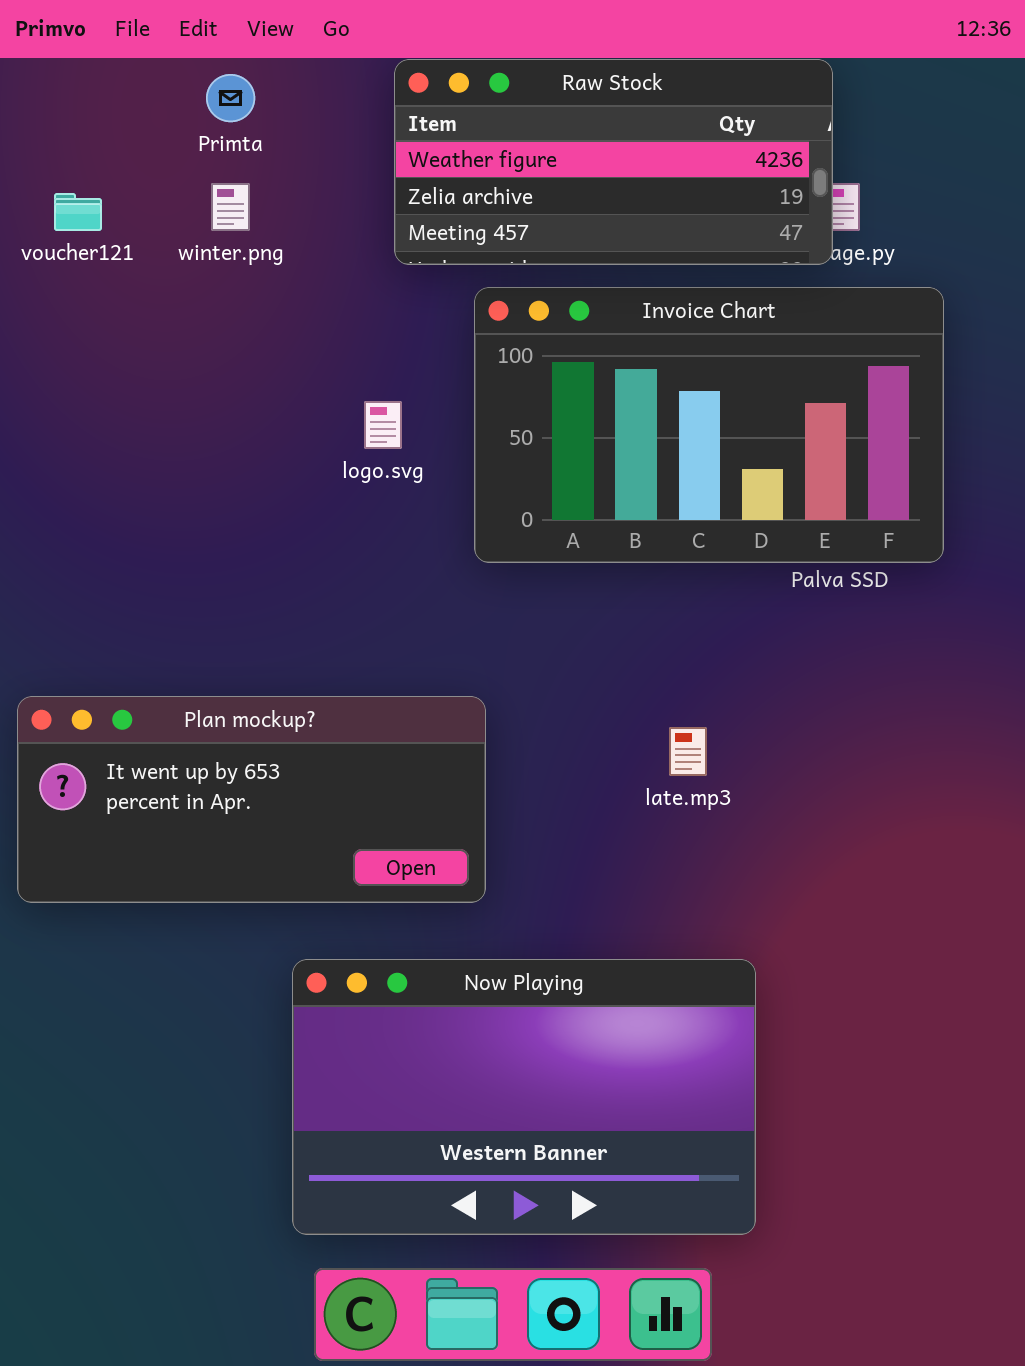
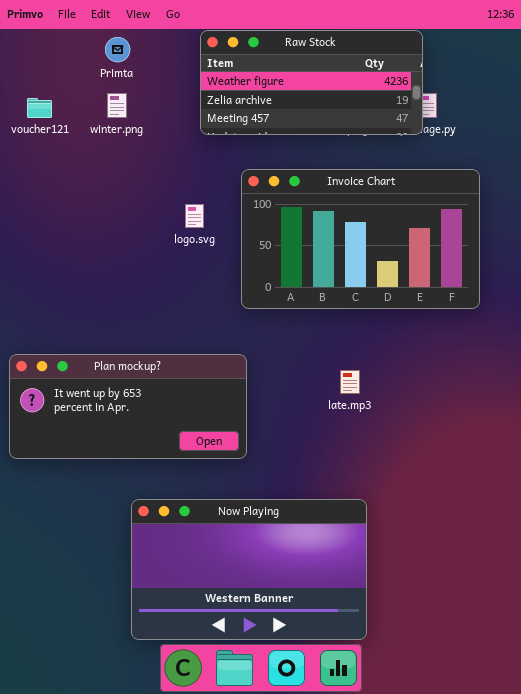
Invoice Chart: [474,287,944,563] -> [241,169,480,309], moved
Now Playing: [292,959,756,1235] -> [131,499,367,640], moved

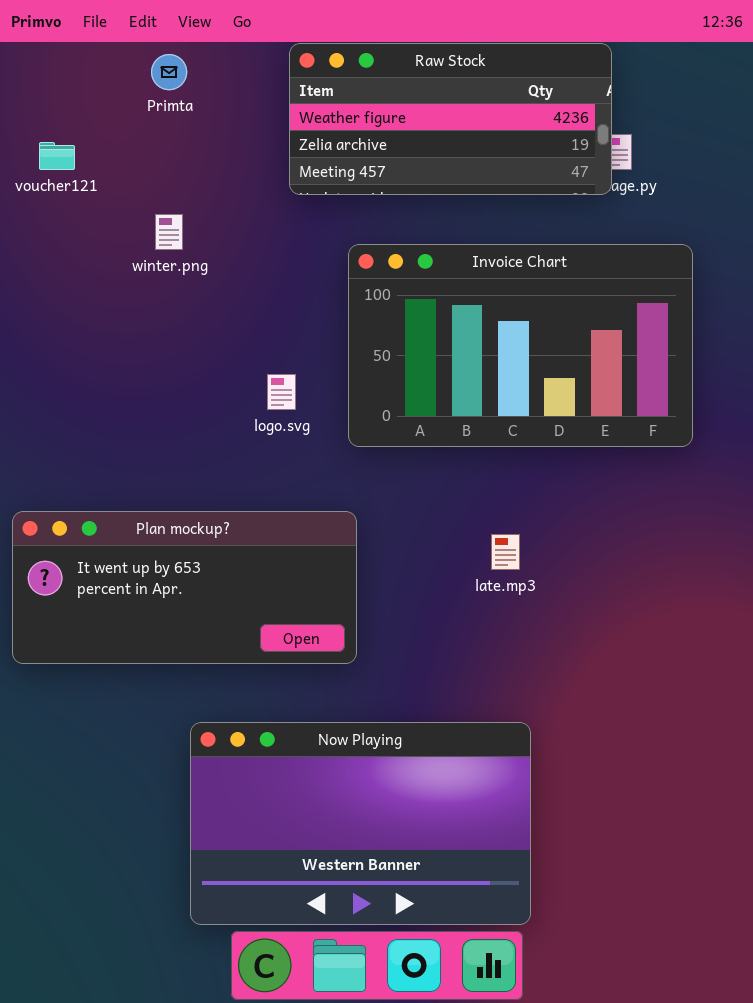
winter.png: [107,93,127,118] -> [155,214,183,250], moved
logo.svg: [185,204,204,228] -> [267,374,296,410], moved

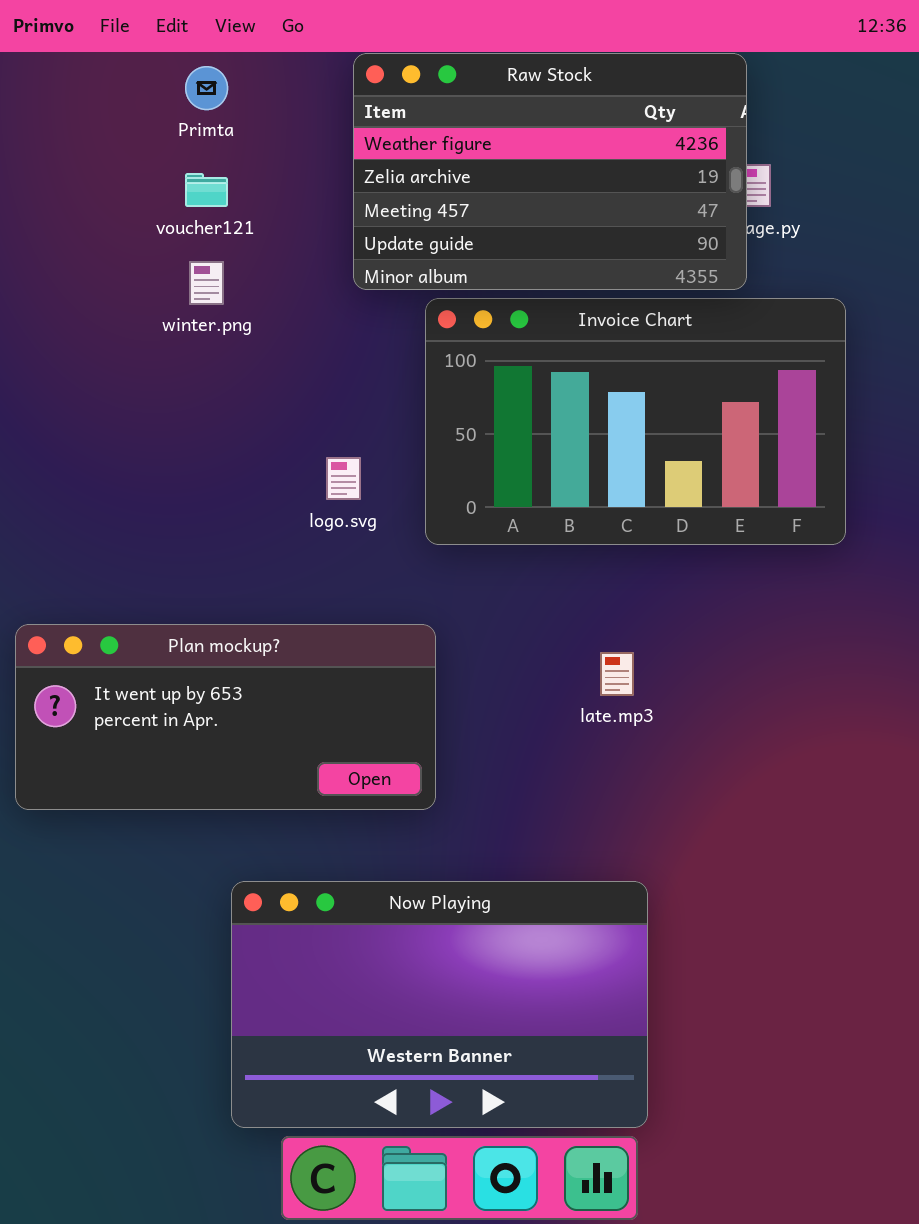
Raw Stock: [289,43,612,195] -> [353,53,747,290], resized
voucher121: [39,142,75,170] -> [185,173,228,207], moved

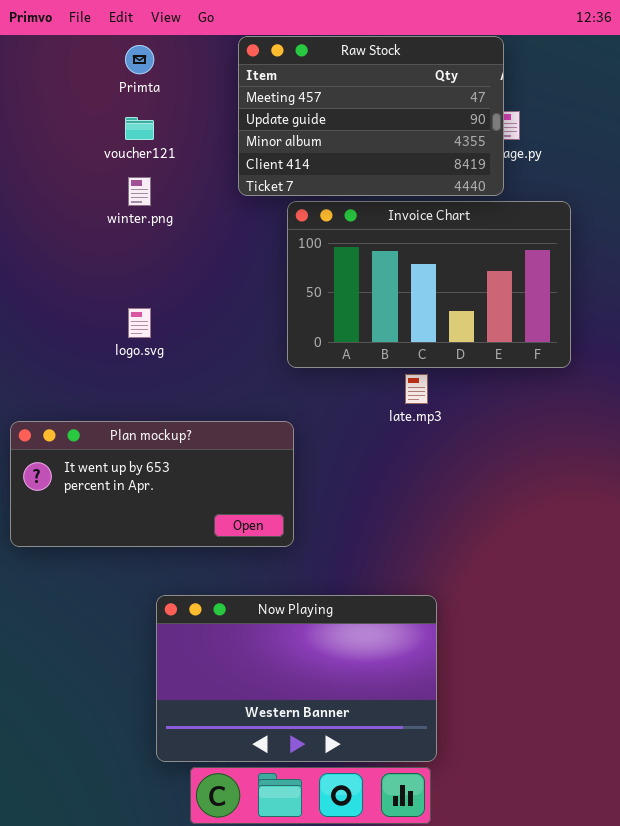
Raw Stock: [353,53,747,290] -> [238,36,504,196], scrolled down 2 rows
logo.svg: [326,457,361,500] -> [128,308,151,338], moved
late.mp3: [600,652,634,696] -> [405,374,428,404], moved

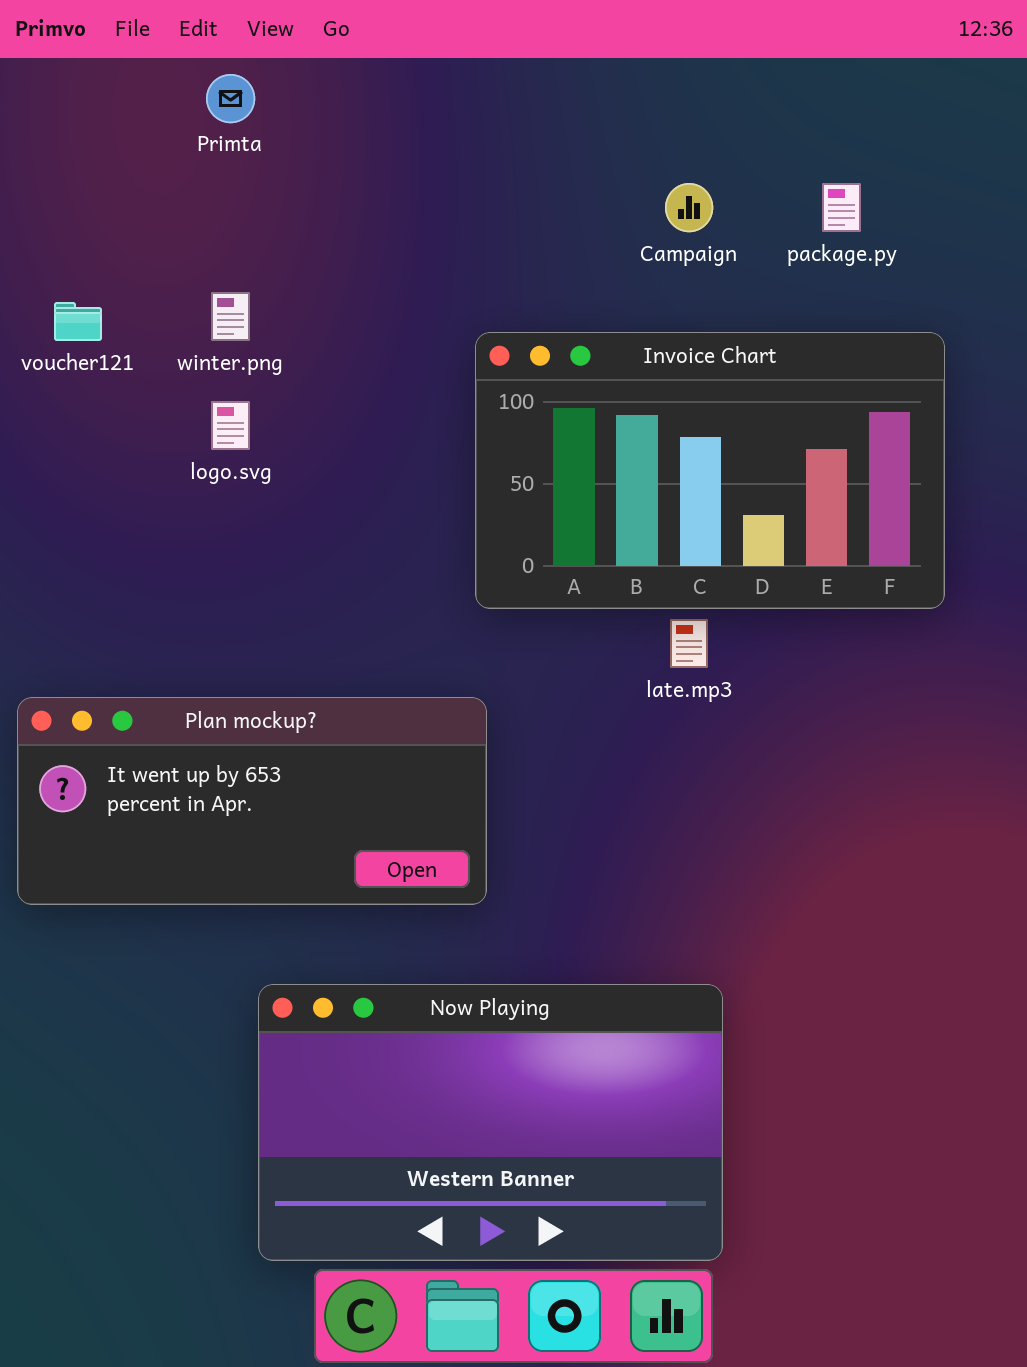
Raw Stock: [238,36,504,196] -> none, closed
voucher121: [125,117,154,140] -> [54,302,102,341], moved
logo.svg: [128,308,151,338] -> [211,401,250,450], moved

